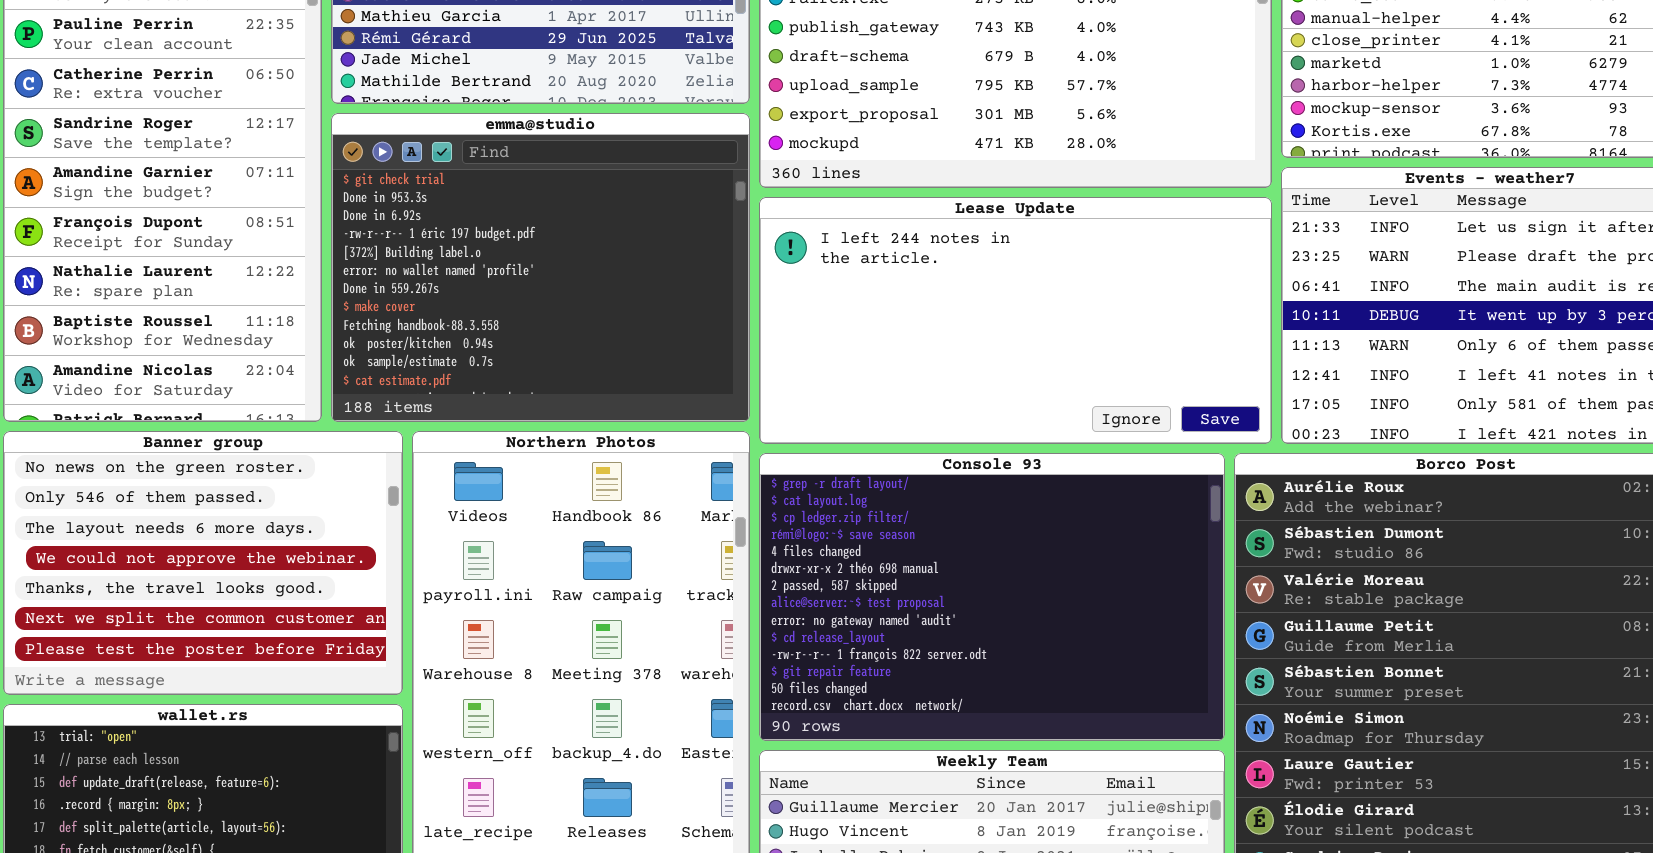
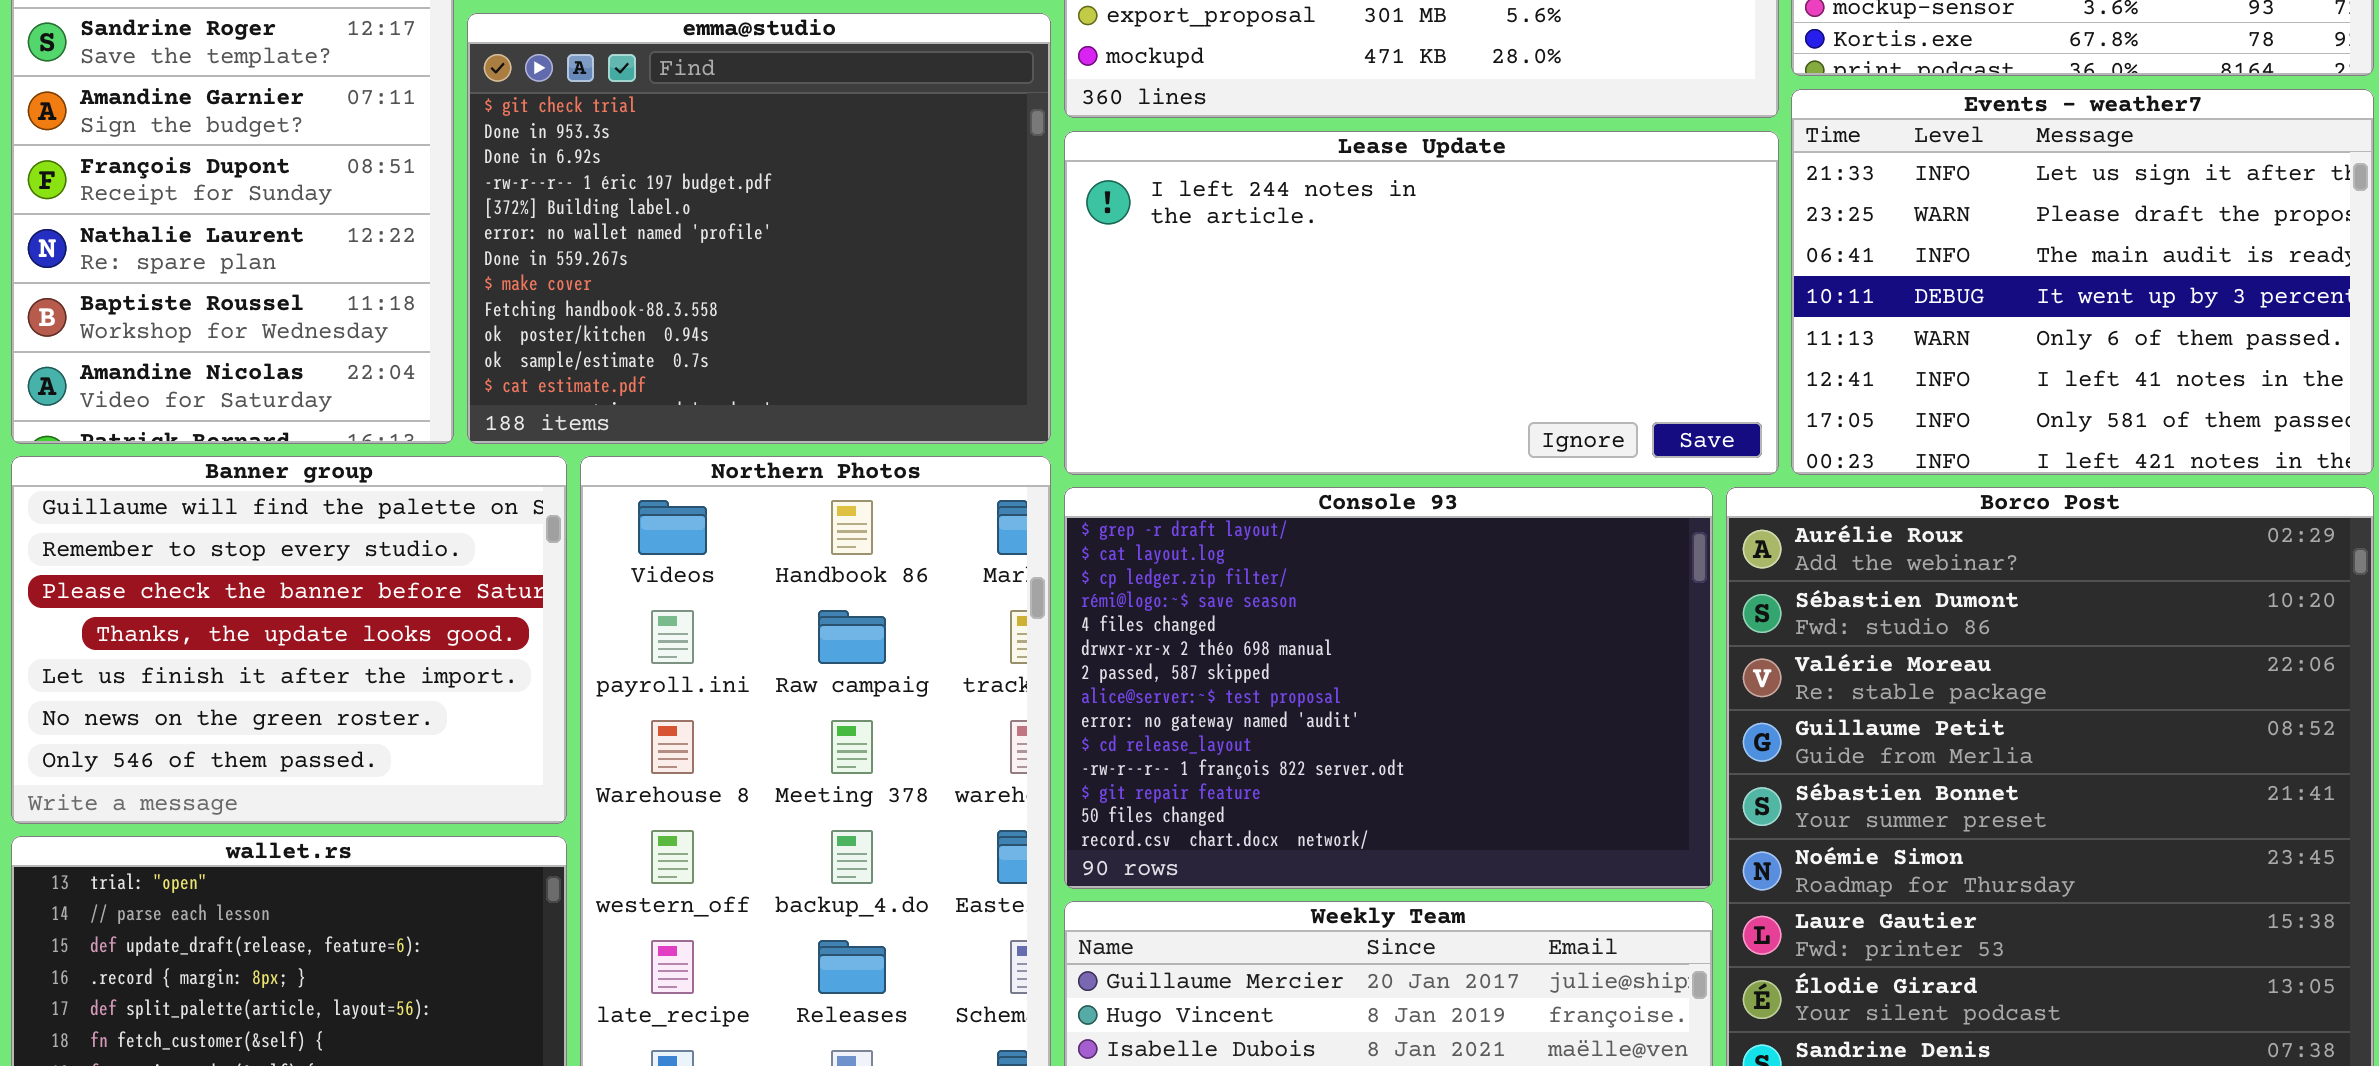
Banner group: [3,431,403,695] -> [11,456,567,824], scrolled up 5 rows

